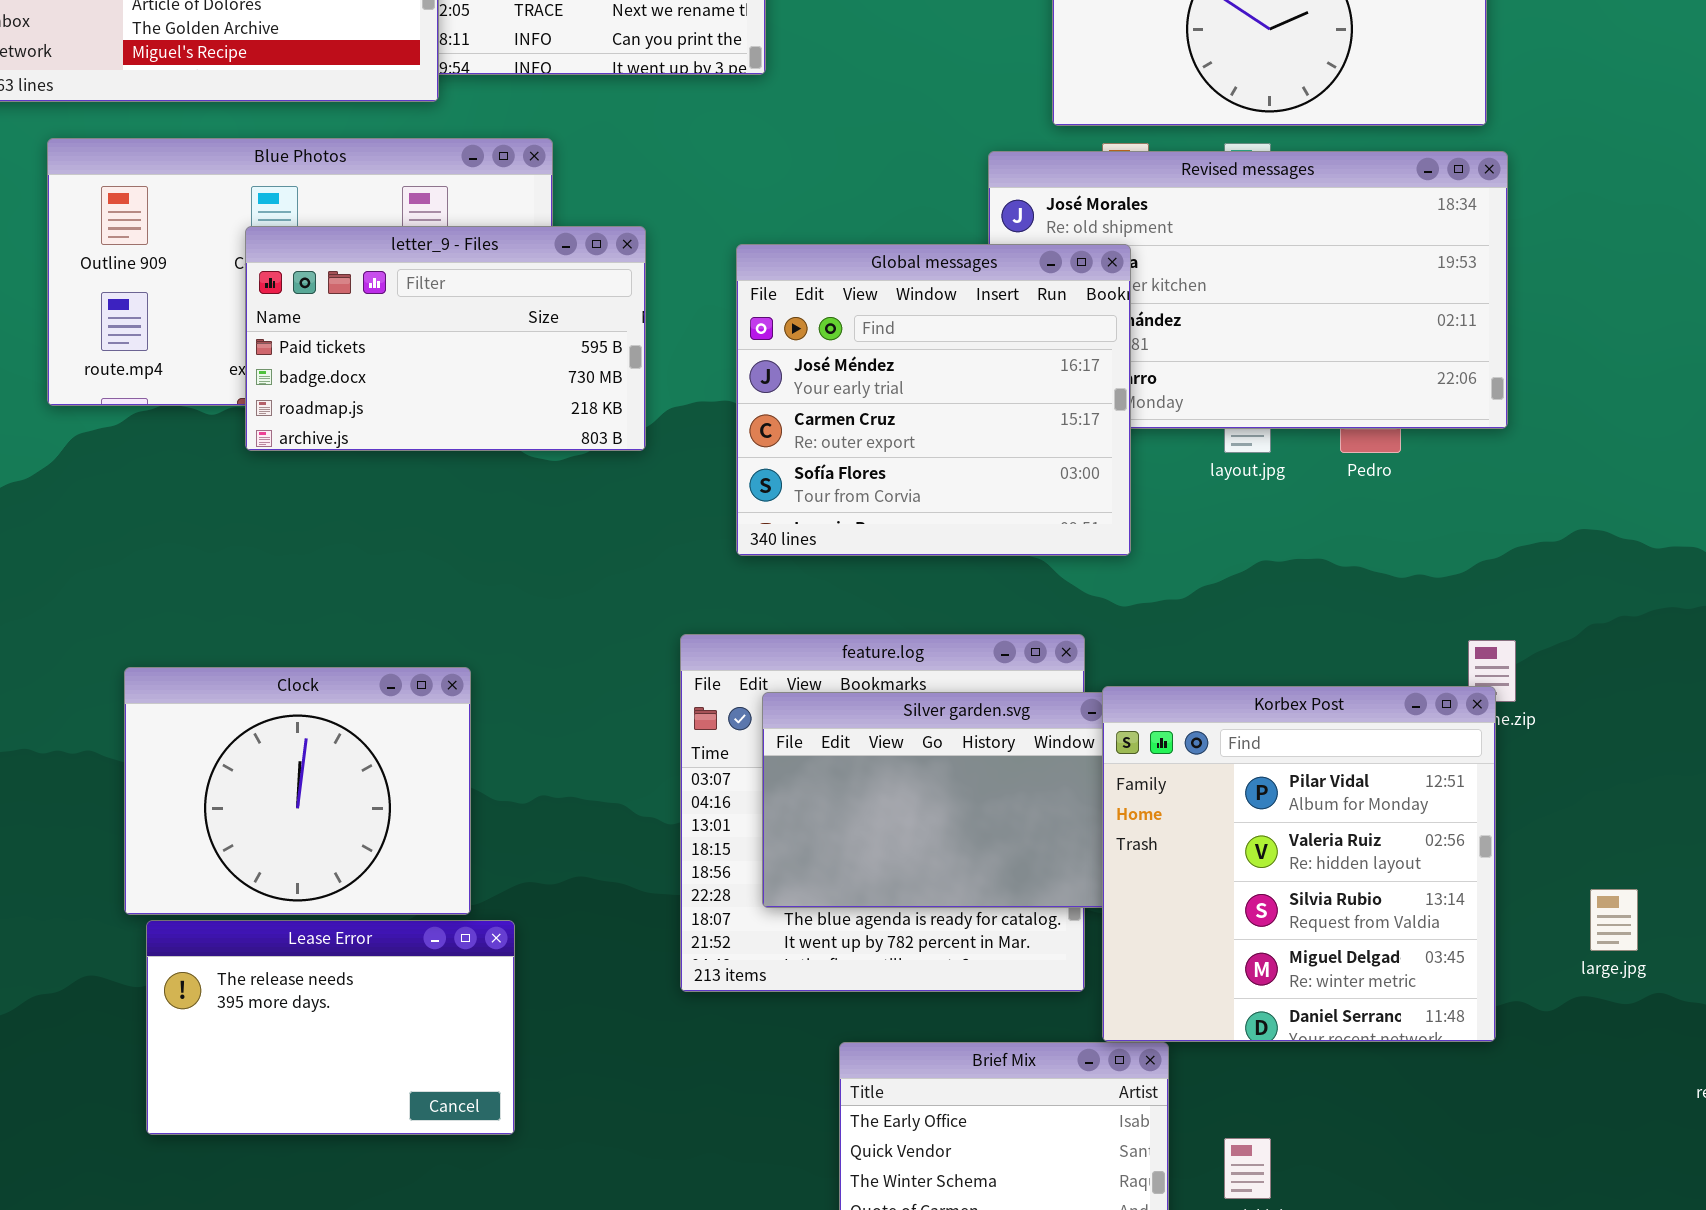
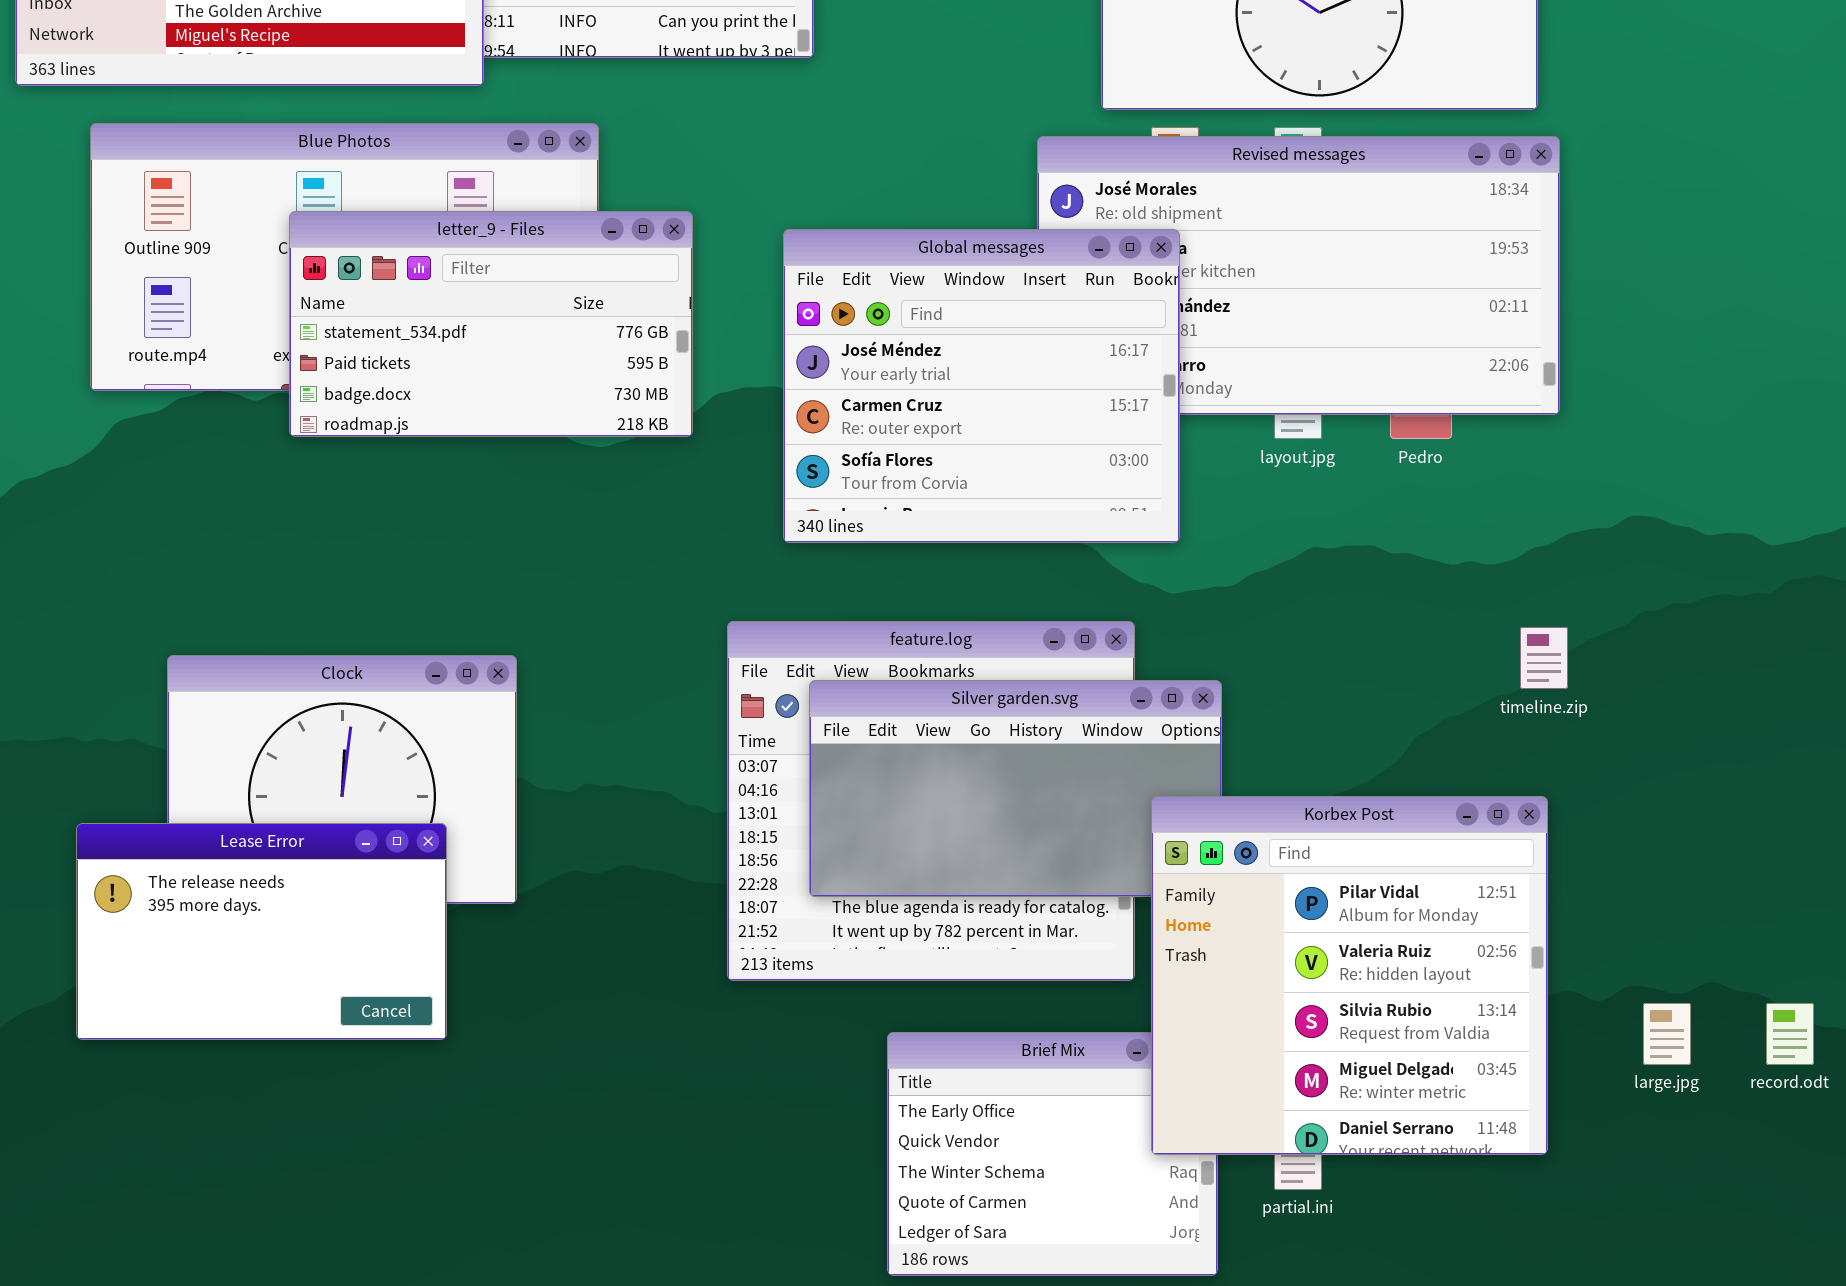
letter_9 - Files: [245,226,646,451] -> [289,211,693,437], scrolled up 1 row
Korbex Post: [1102,686,1496,1042] -> [1151,796,1548,1155], moved
large.jpg: [1590,889,1638,951] -> [1643,1003,1691,1065], moved
Lease Error: [146,920,515,1135] -> [76,823,447,1040], moved

